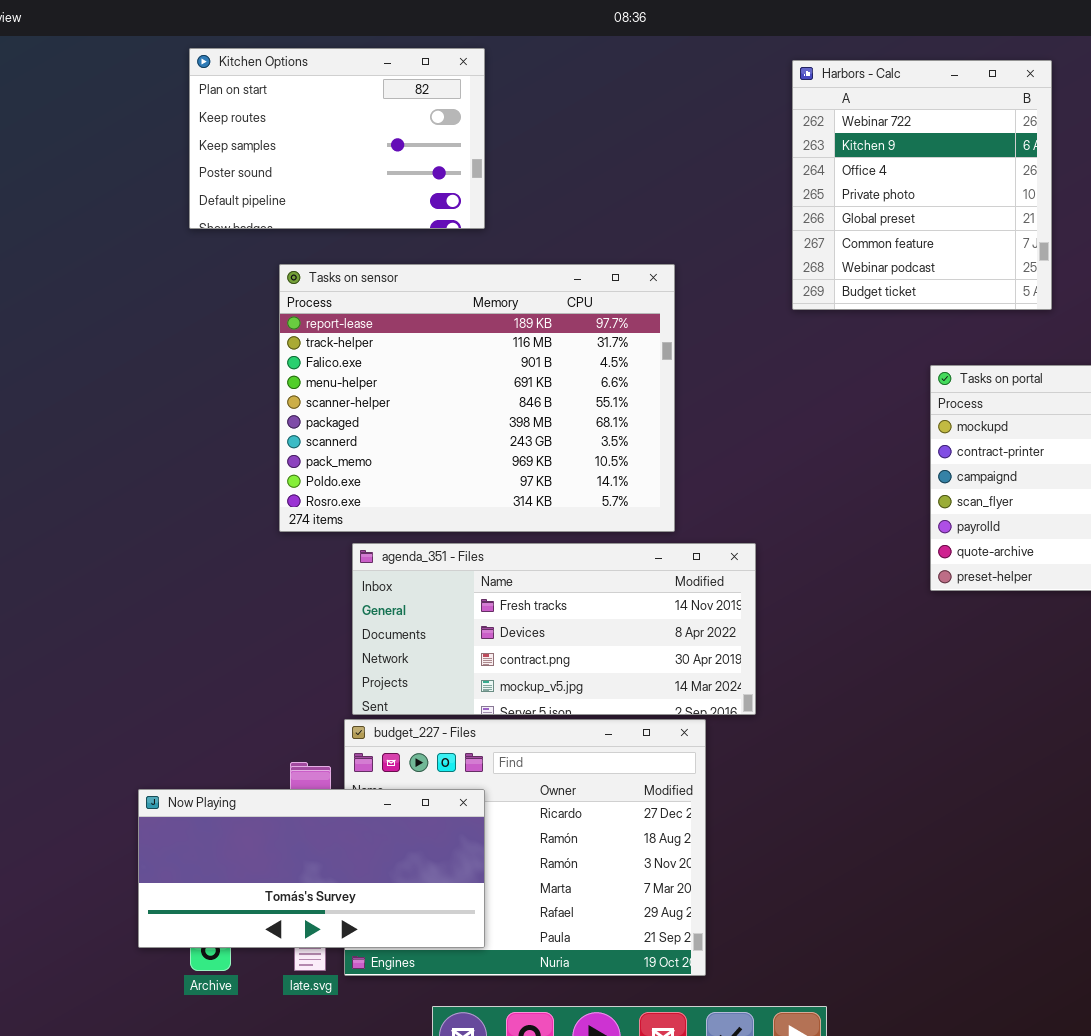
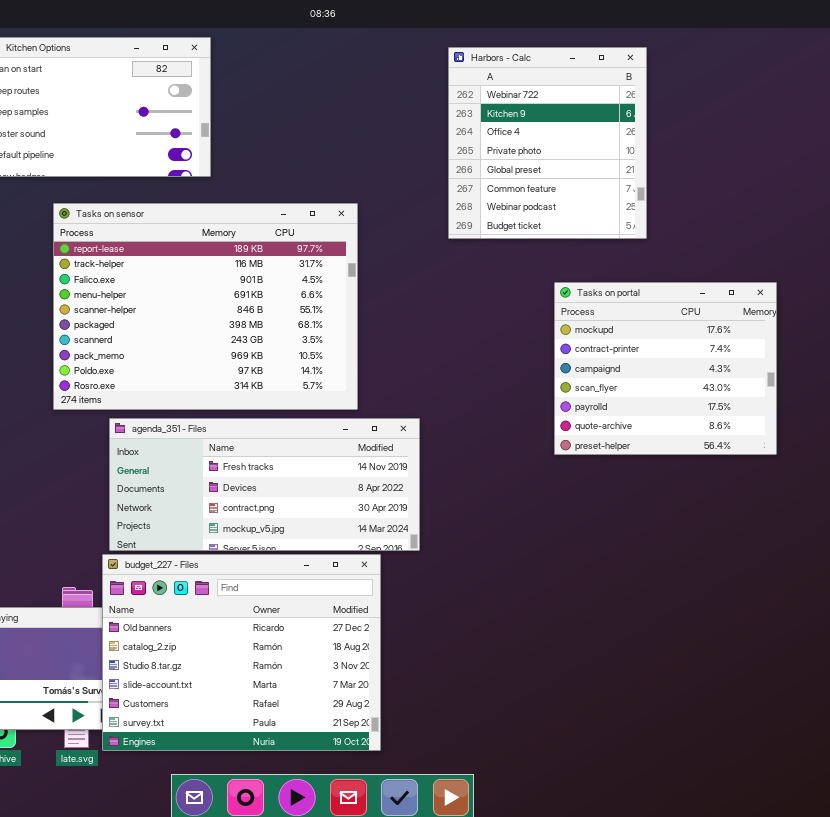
budget_227 - Files: [344,719,706,976] -> [102,554,381,751], raised

